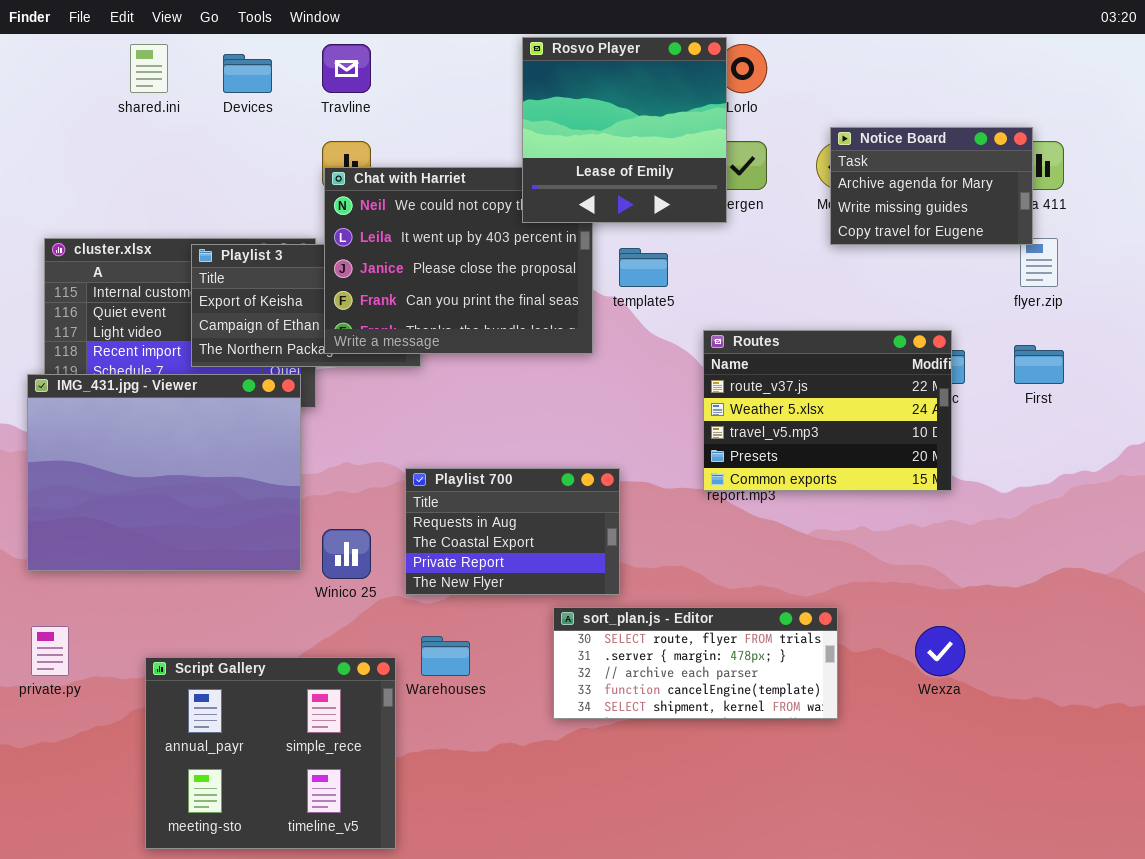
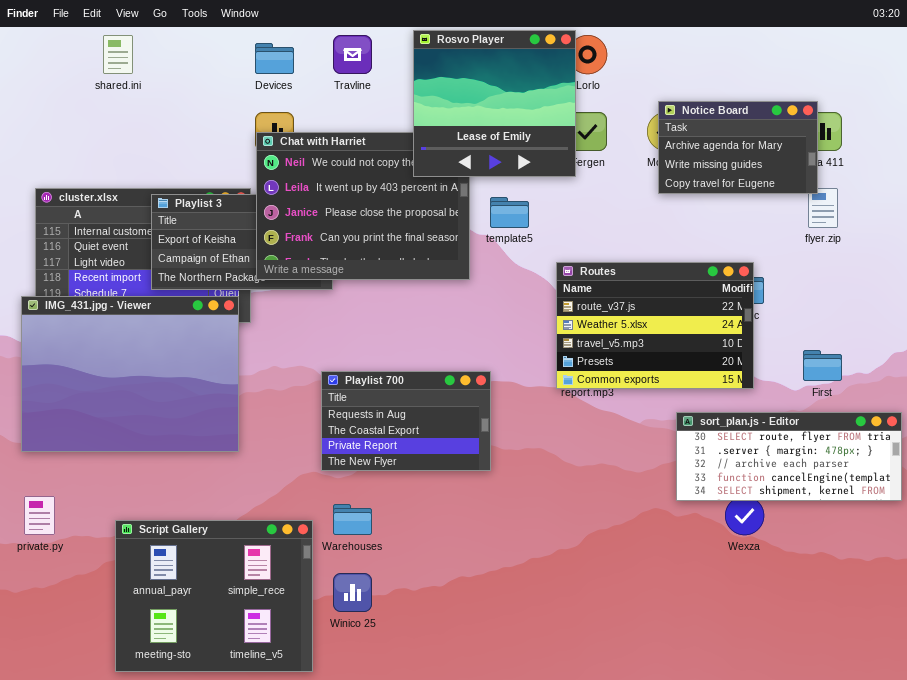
Travline: [322,44,371,93] -> [333,35,372,74], moved
Devices: [223,54,272,93] -> [255,43,294,74], moved
First: [1014,345,1064,384] -> [803,350,842,381], moved
Winico 25: [322,529,371,579] -> [333,573,372,612], moved
sort_plan.js - Editor: [553,607,838,719] -> [676,412,902,501], moved

